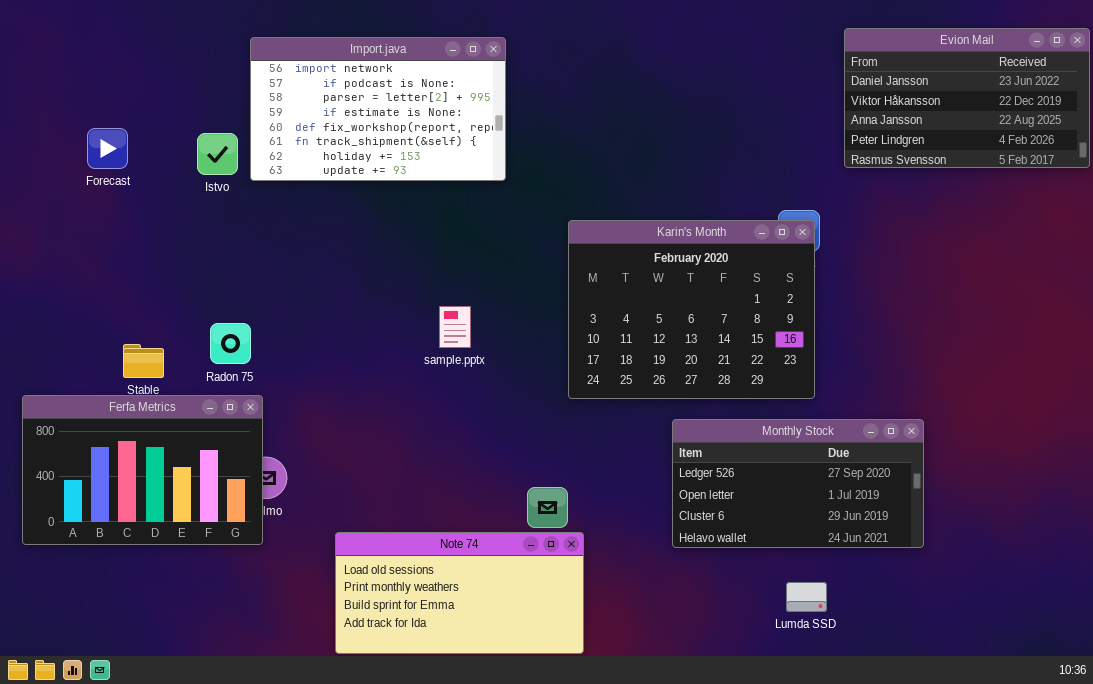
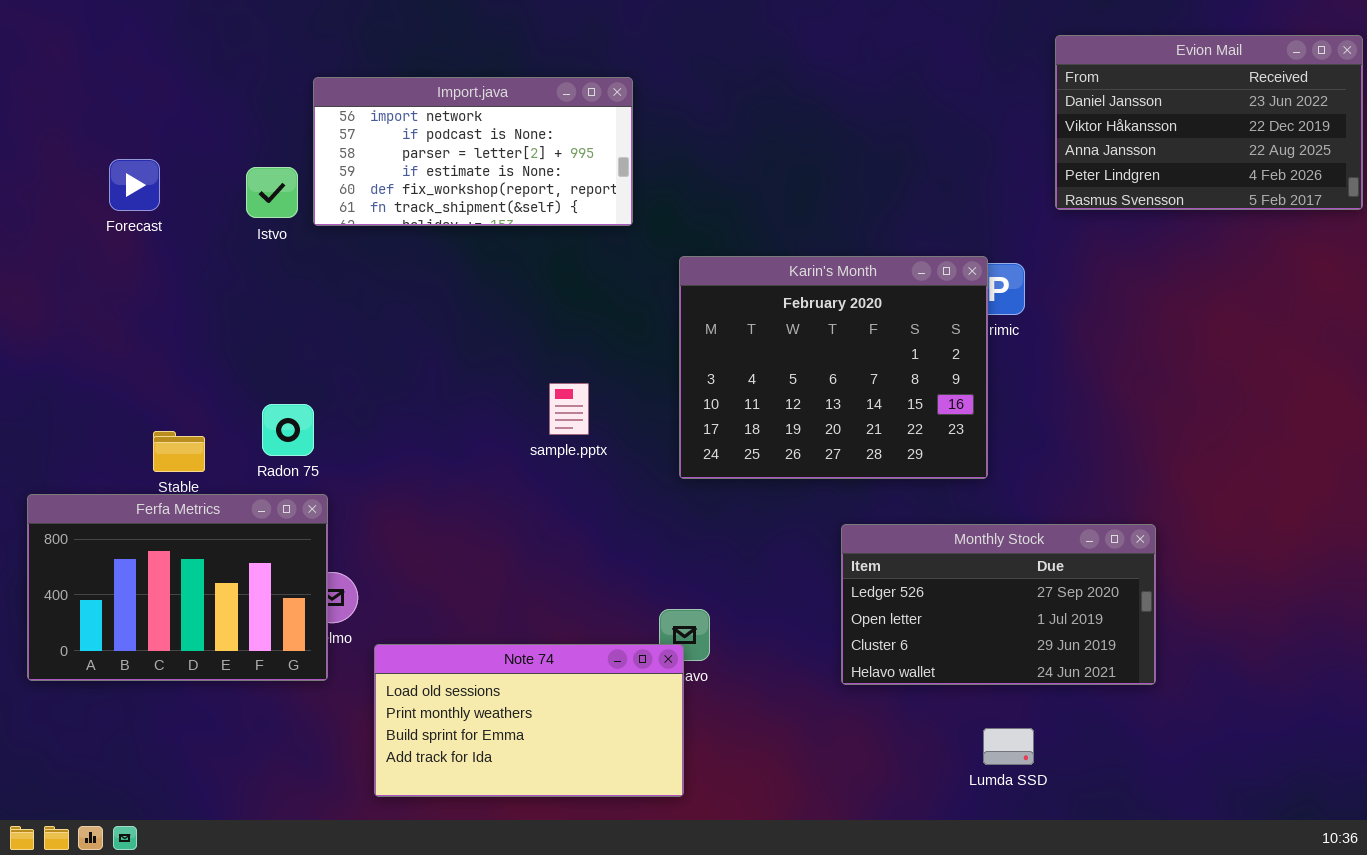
Import.java: [250,37,506,181] -> [313,77,633,226], resized
Karin's Month: [568,220,815,399] -> [679,256,988,479], moved
Note 74: [335,532,584,654] -> [374,644,684,797], moved

